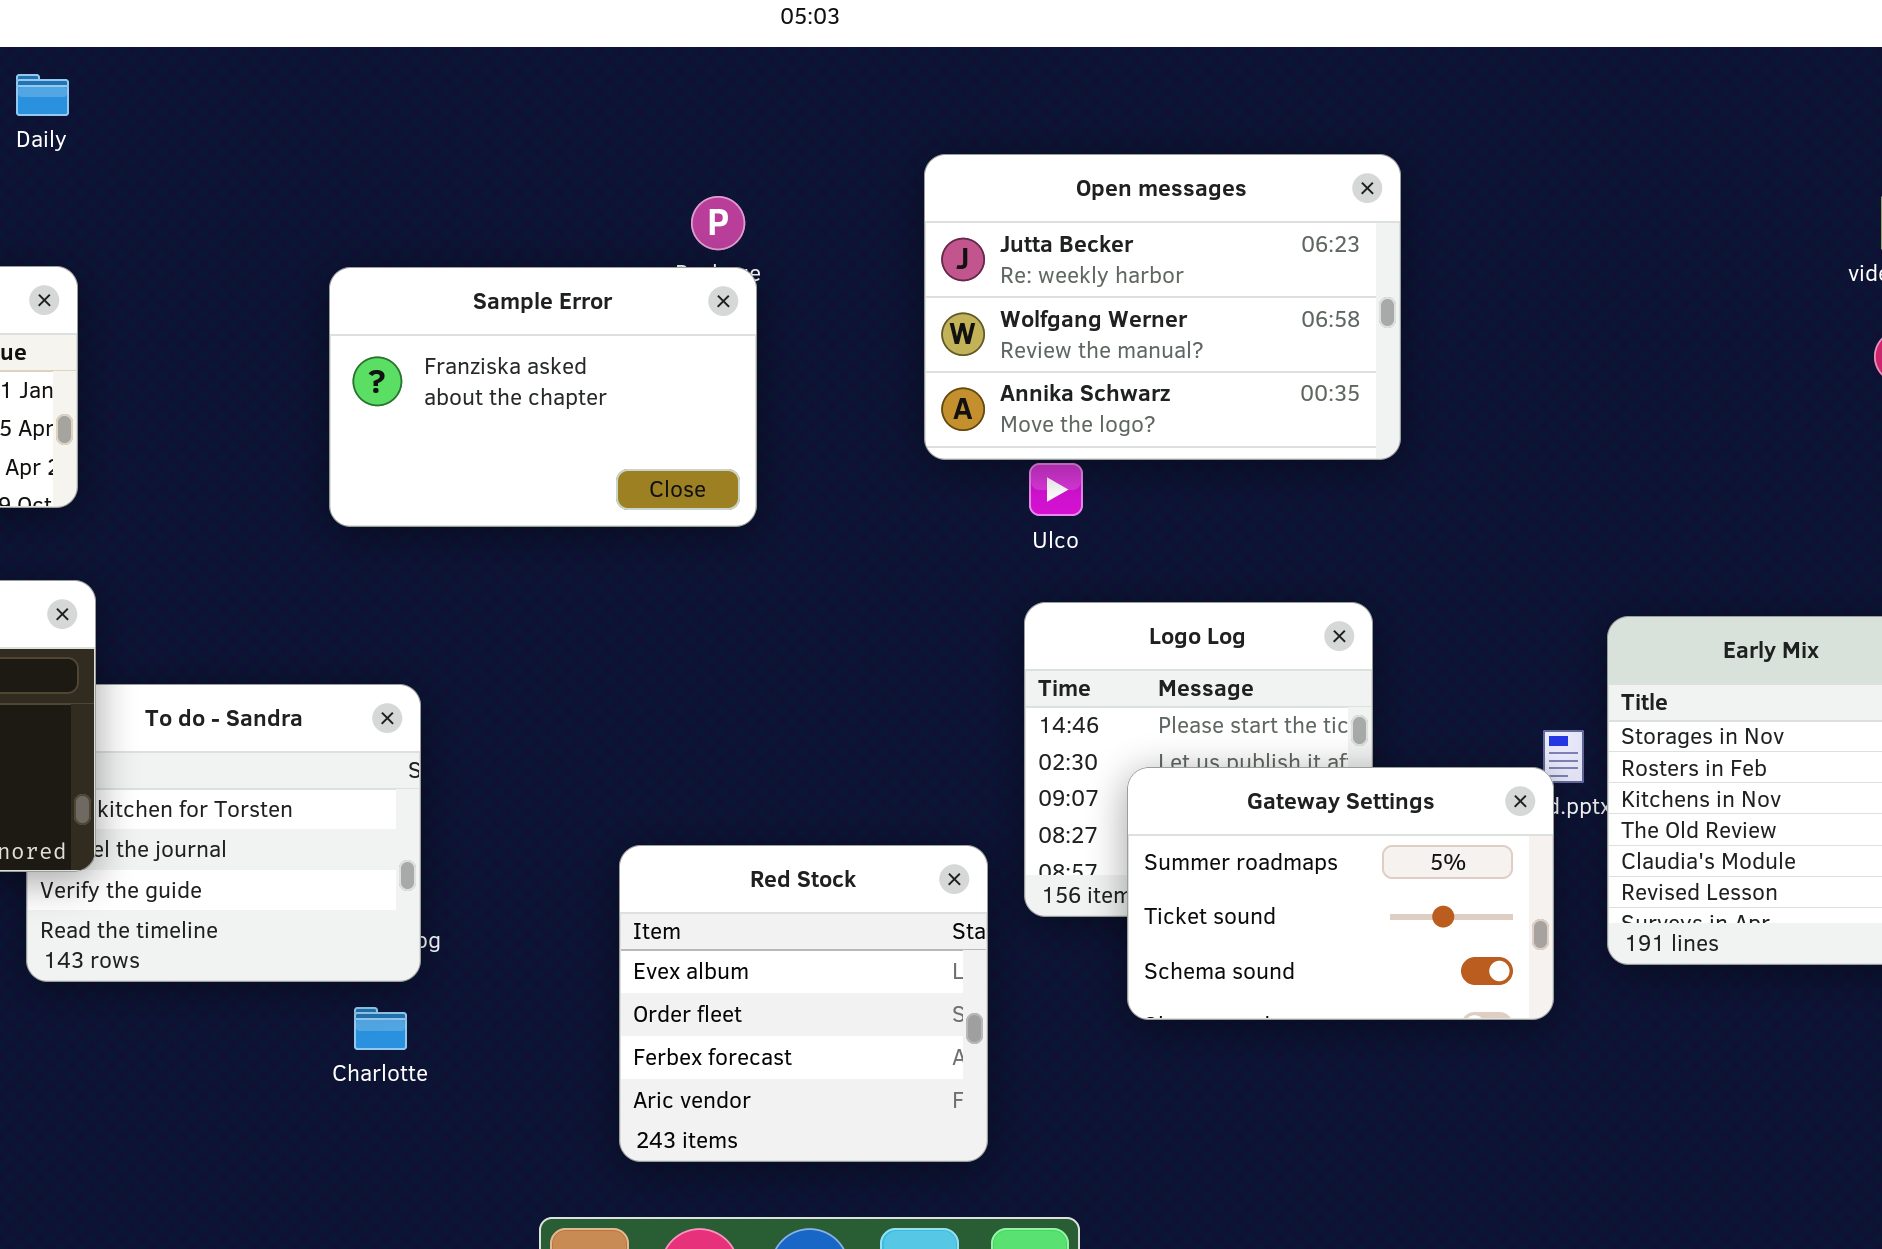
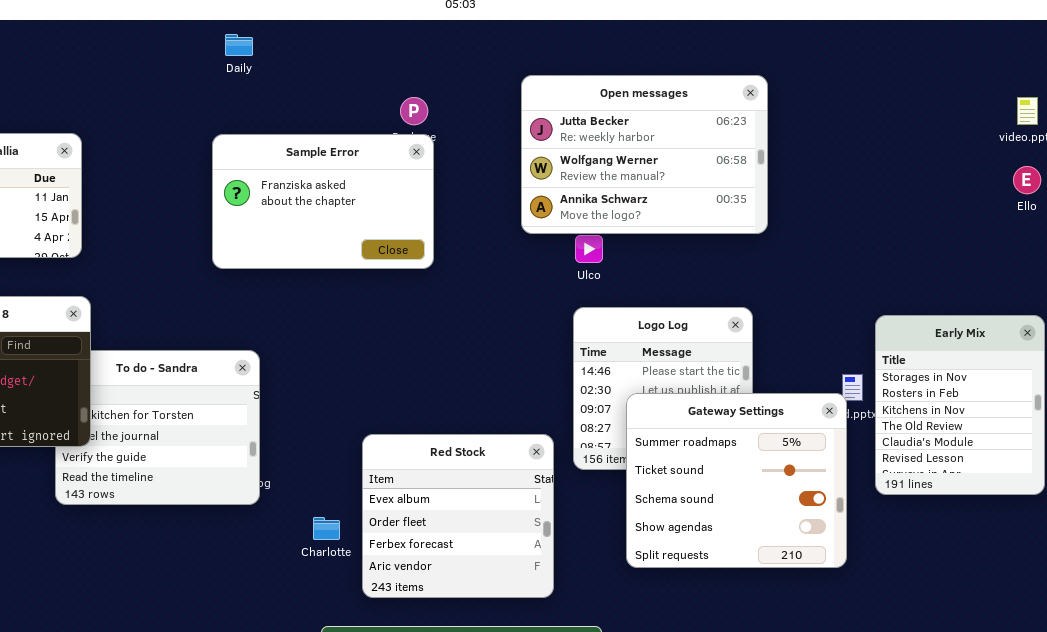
Daily: [16,74,69,116] -> [225,34,253,56], moved
Gateway Settings: [1127,767,1554,1020] -> [626,393,847,568], resized
Charlotte: [354,1007,407,1050] -> [313,517,340,540], moved

